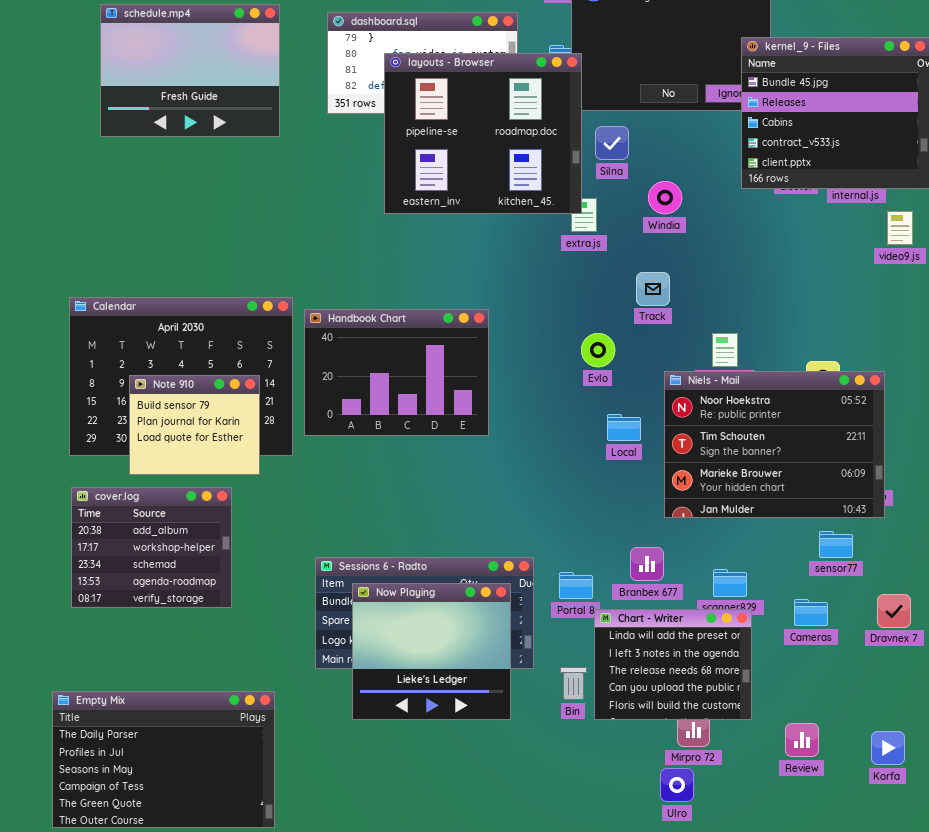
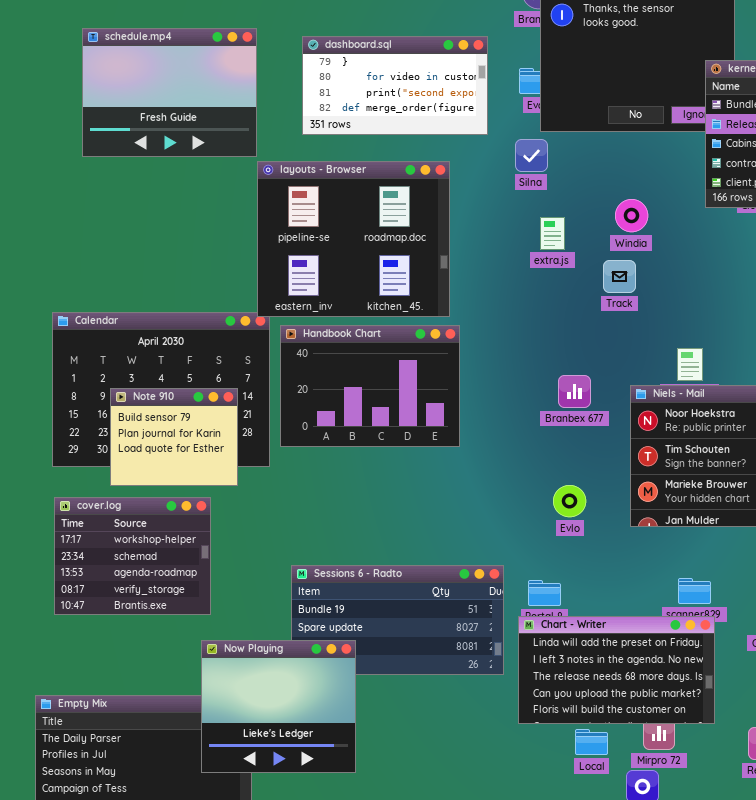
layouts - Browser: [384,53,582,214] -> [257,161,450,317], moved
Silna: [595,126,629,160] -> [515,139,548,172], moved
Track: [636,272,670,306] -> [603,260,636,293], moved
Evlo: [581,333,615,367] -> [553,485,586,517], moved
Local: [607,414,641,441] -> [575,729,608,755], moved
cover.log: [71,487,232,608] -> [54,497,211,615], scrolled down 1 row
Branbex 677: [630,547,664,581] -> [558,375,591,408], moved
Now Playing: [352,583,511,720] -> [201,640,356,773], moved
Chart - Writer: [594,609,752,720] -> [518,616,715,724], resized

